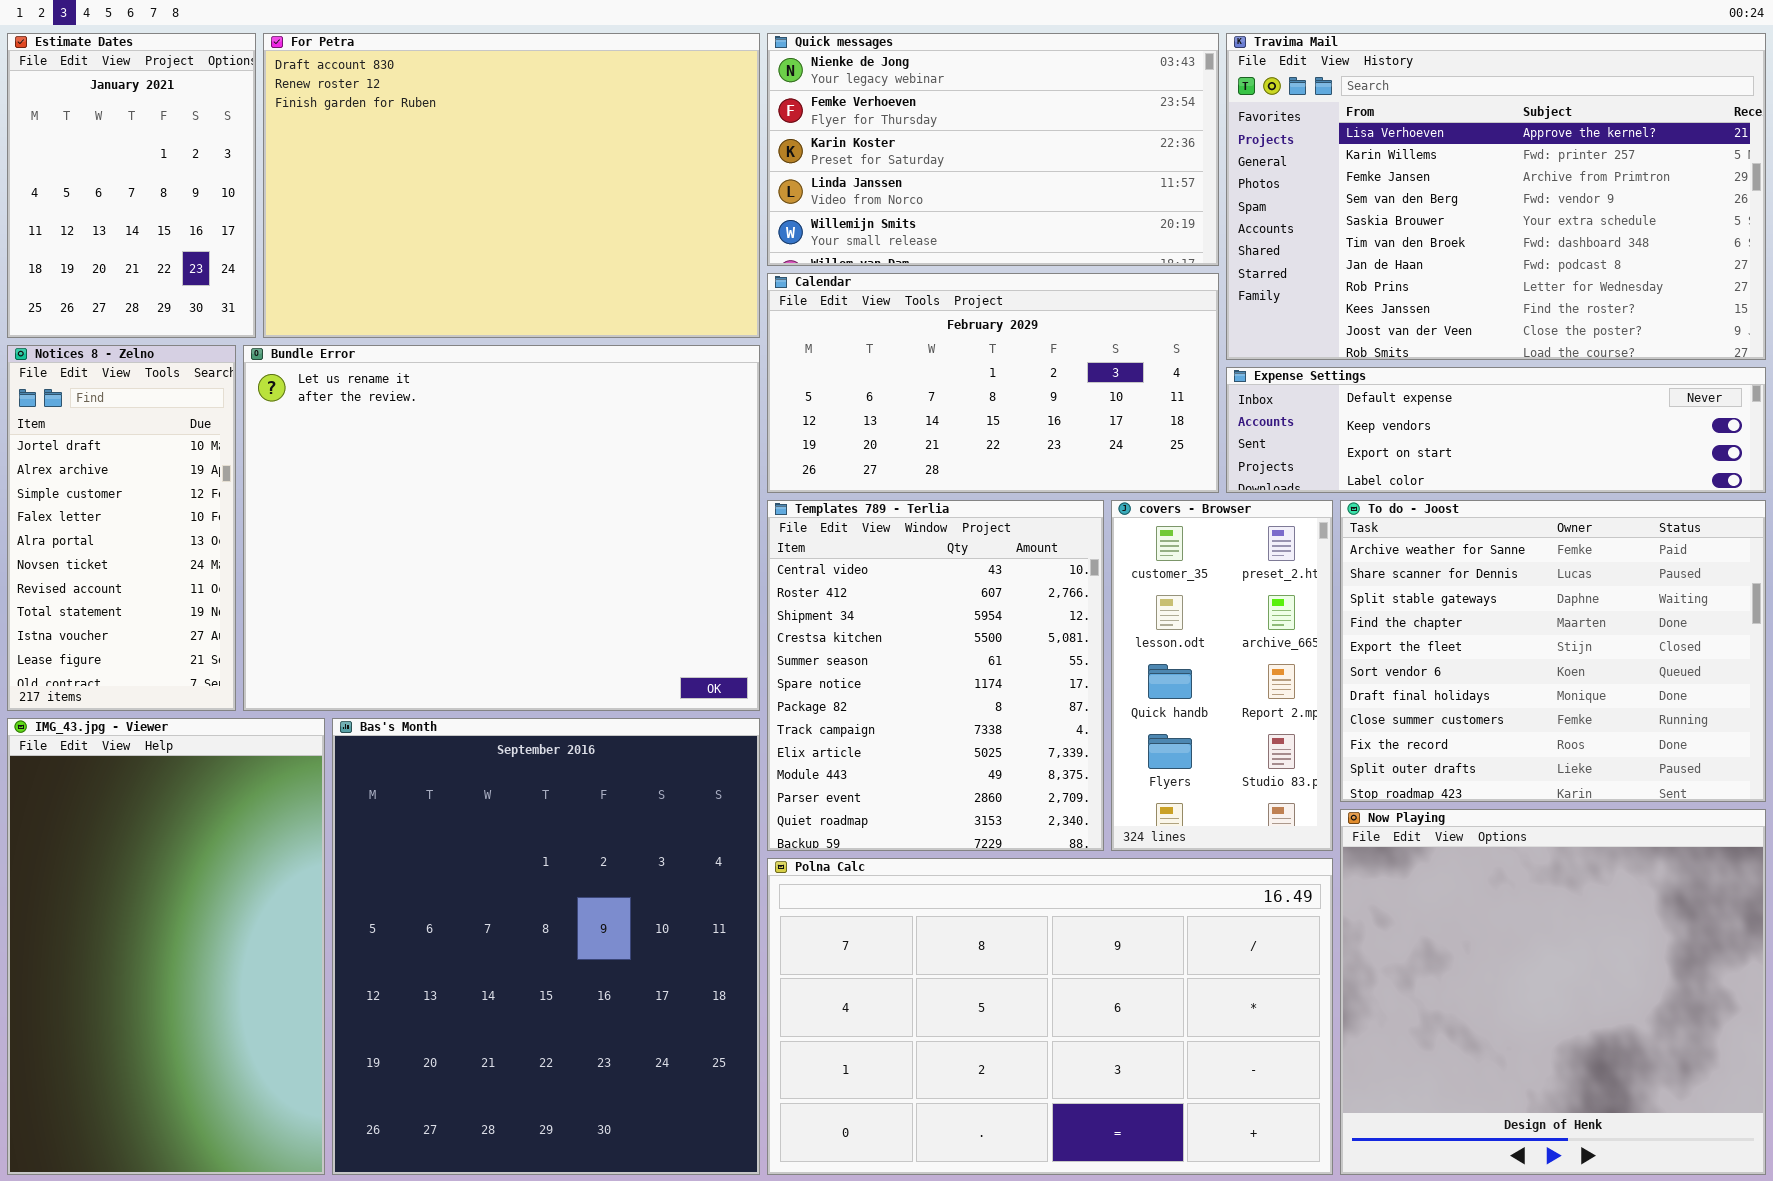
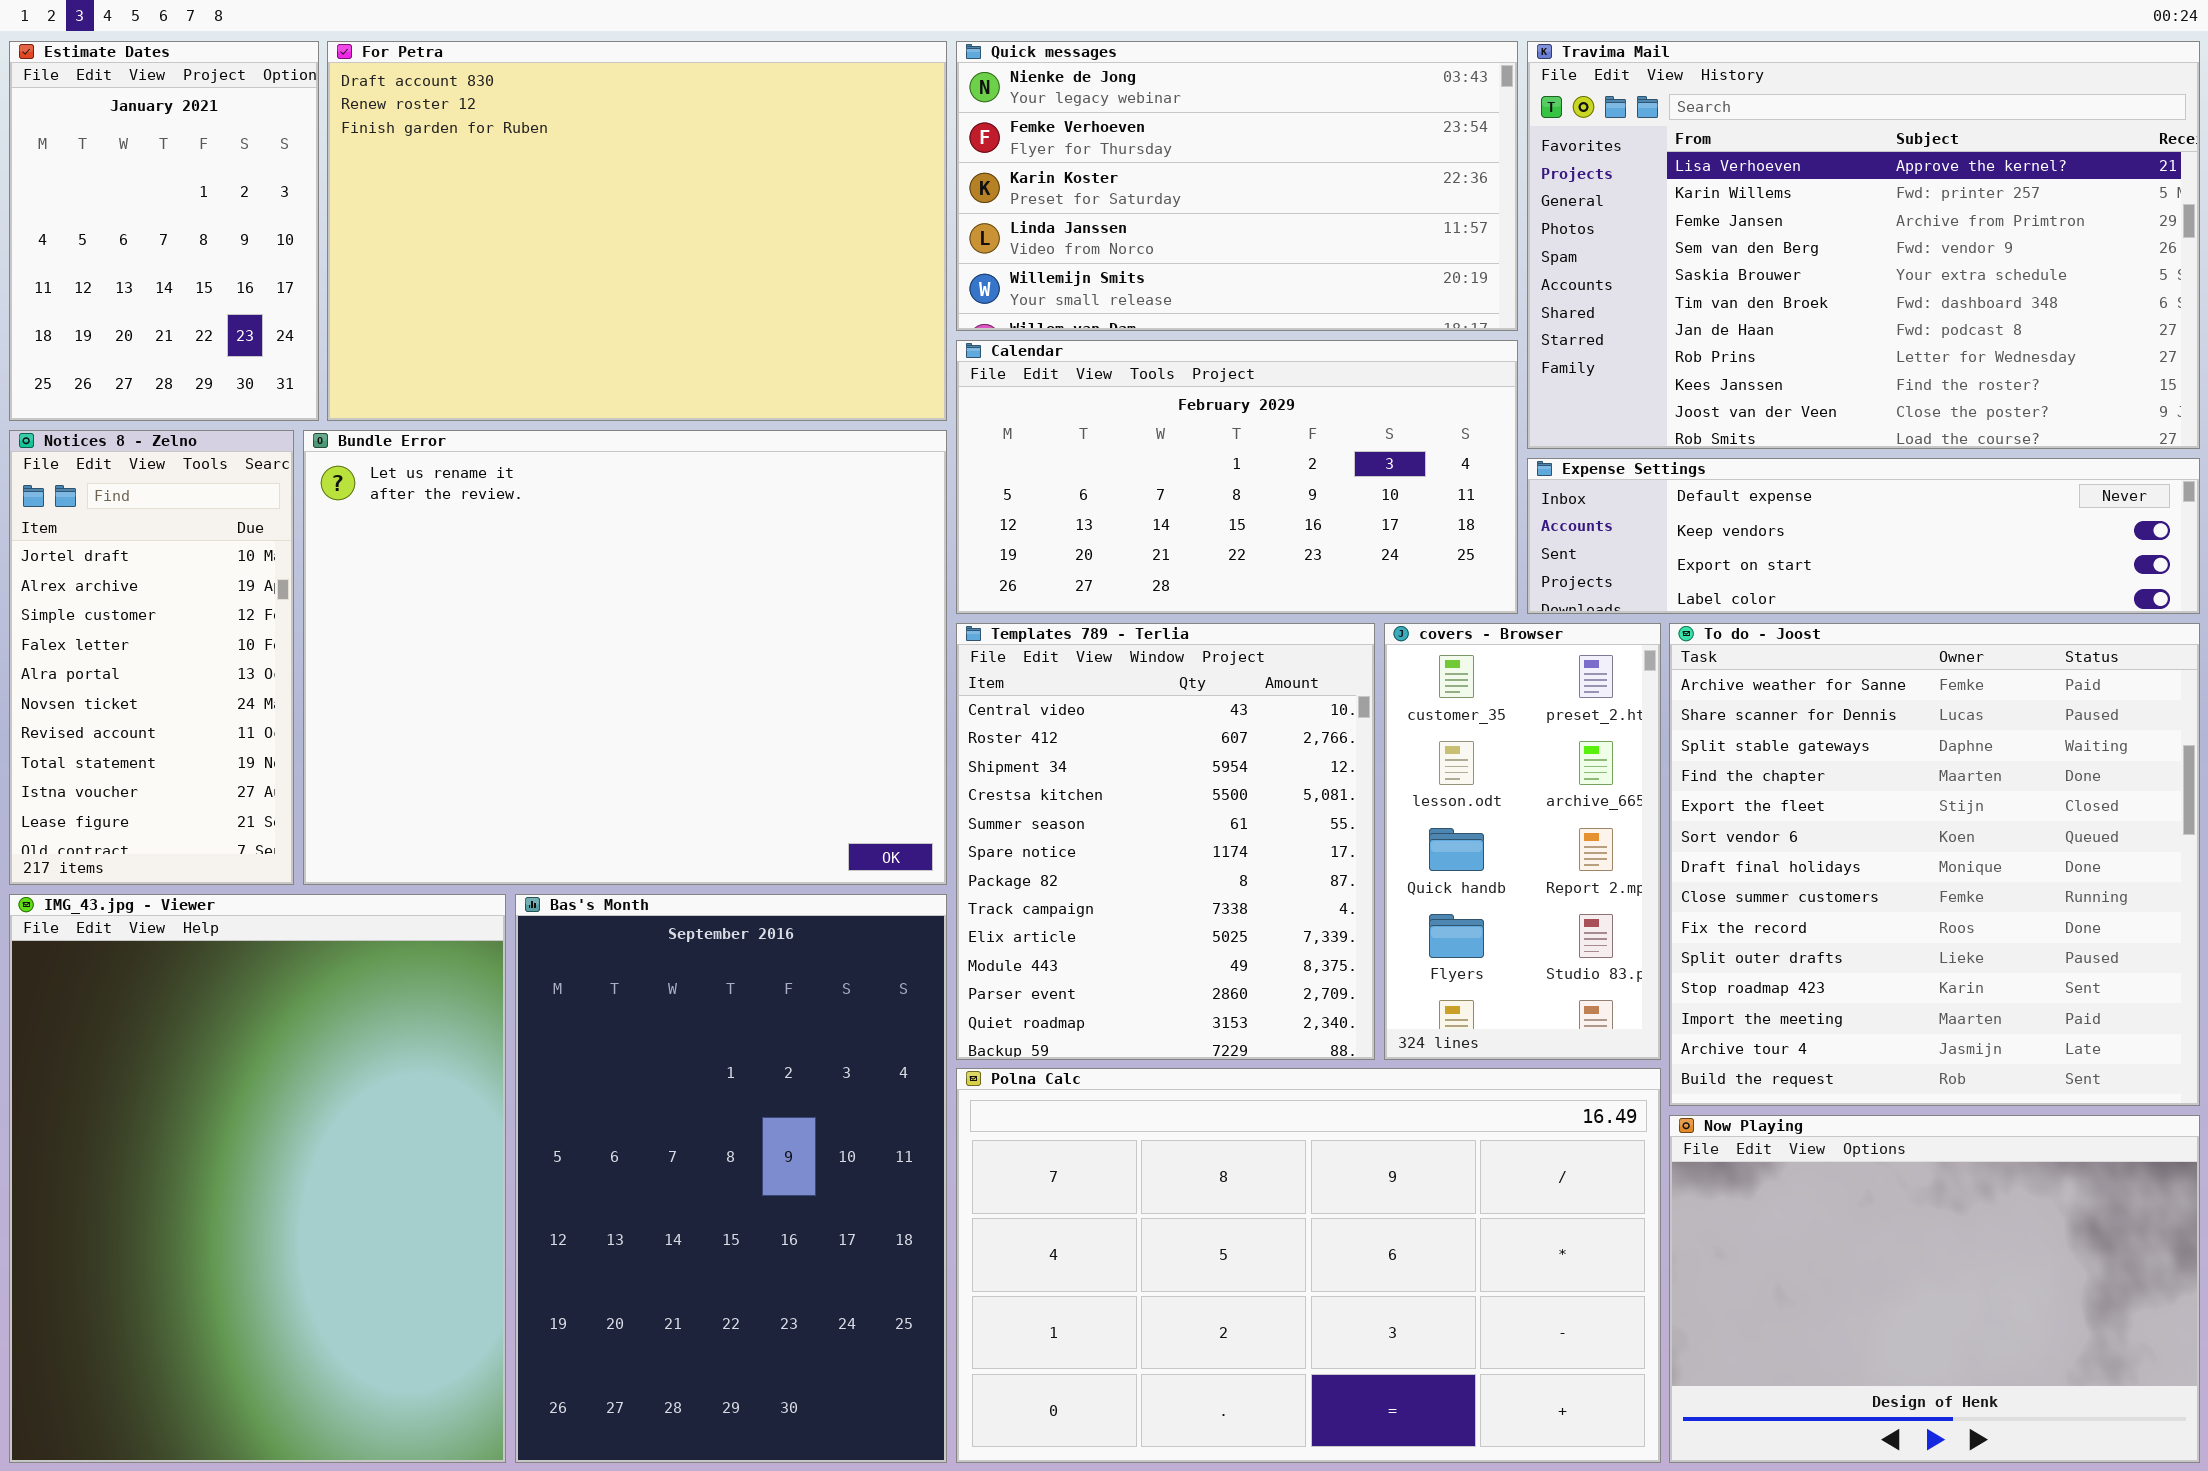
To do - Joost: [1340,500,1766,802] -> [1669,623,2200,1106], resized
IMG_43.jpg - Viewer: [7,718,325,1175] -> [9,894,506,1463], resized
Bas's Month: [332,718,760,1175] -> [515,894,947,1463], resized
Now Playing: [1340,809,1766,1175] -> [1669,1115,2200,1463], resized

